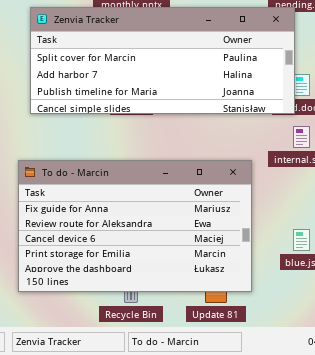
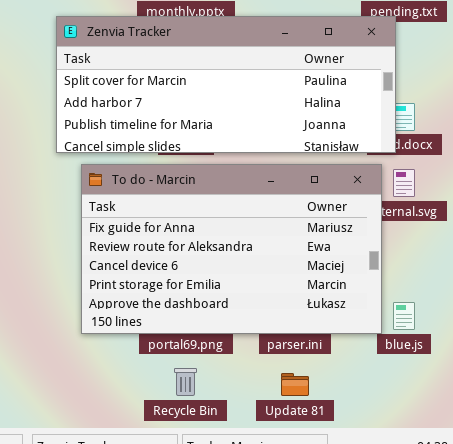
To do - Marcin: [18,160,252,292] -> [81,164,382,334], moved

